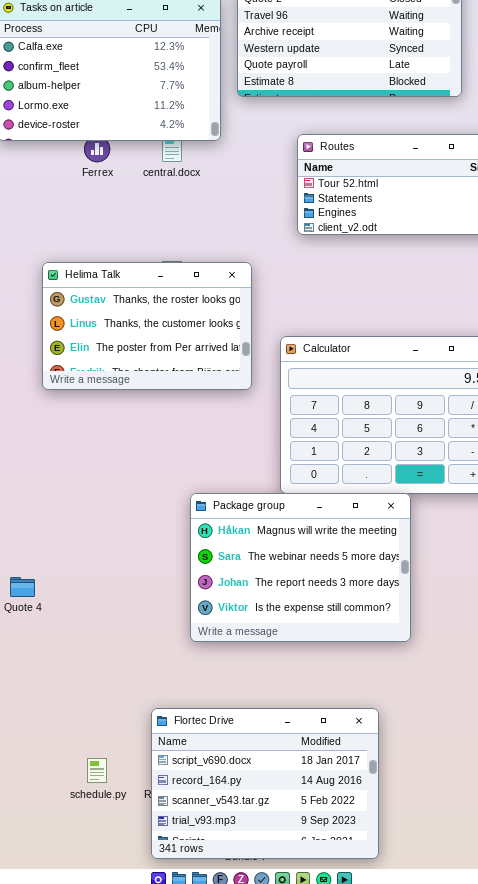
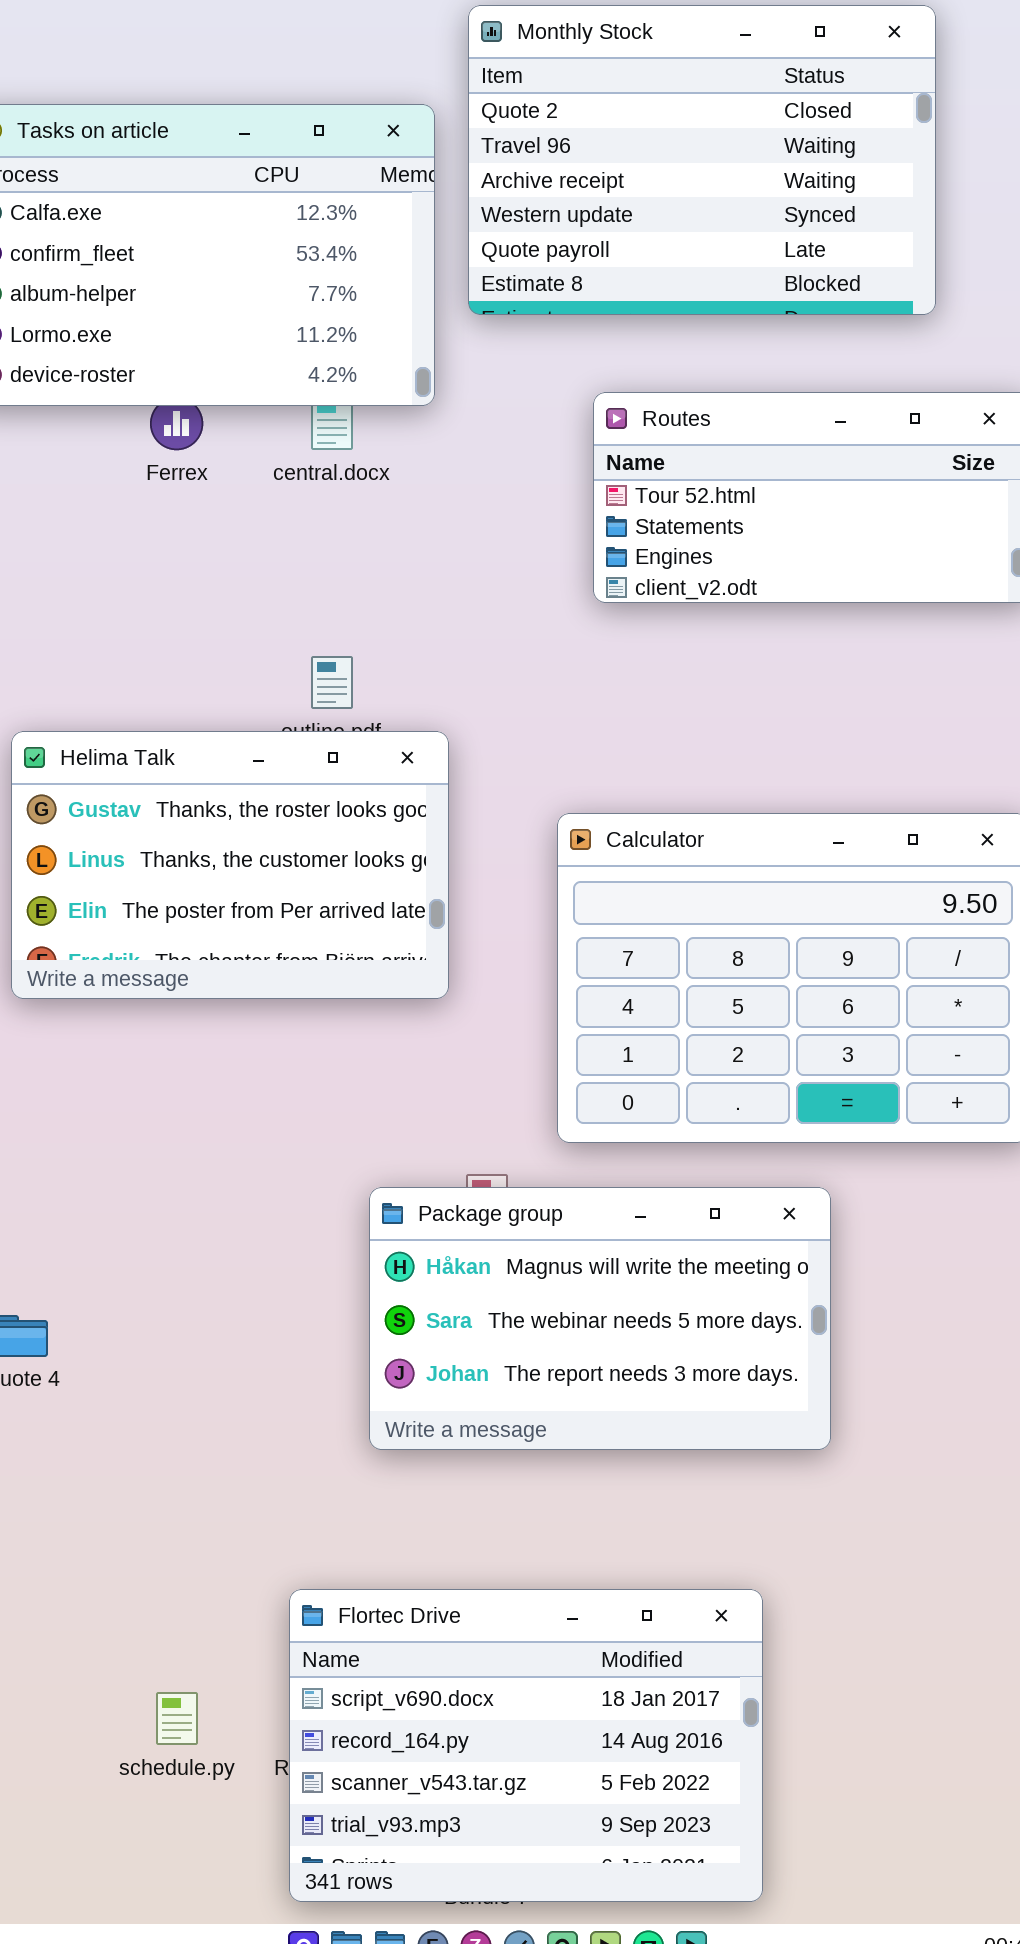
Helima Talk: [42,262,252,390] -> [11,731,449,999], moved
Package group: [190,493,411,642] -> [369,1187,831,1450], resized

